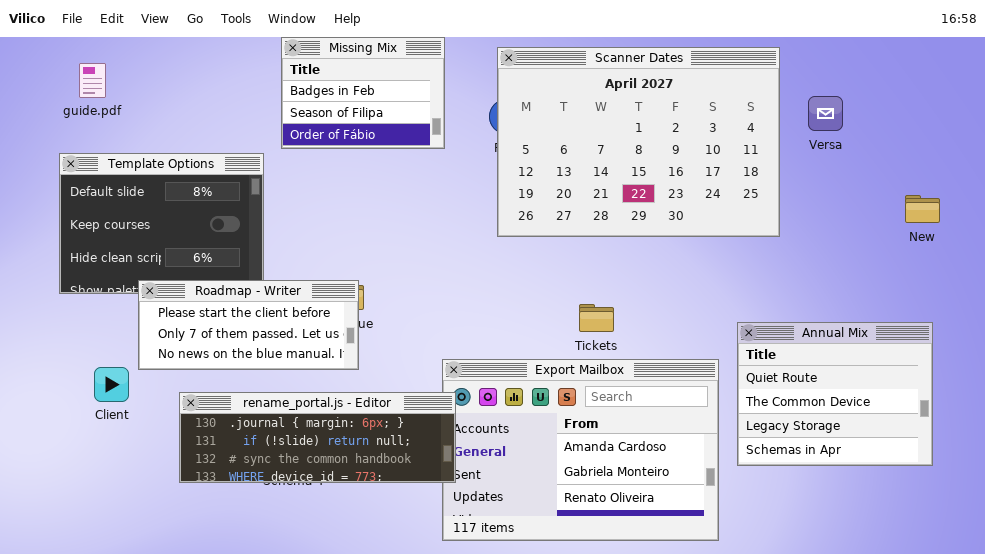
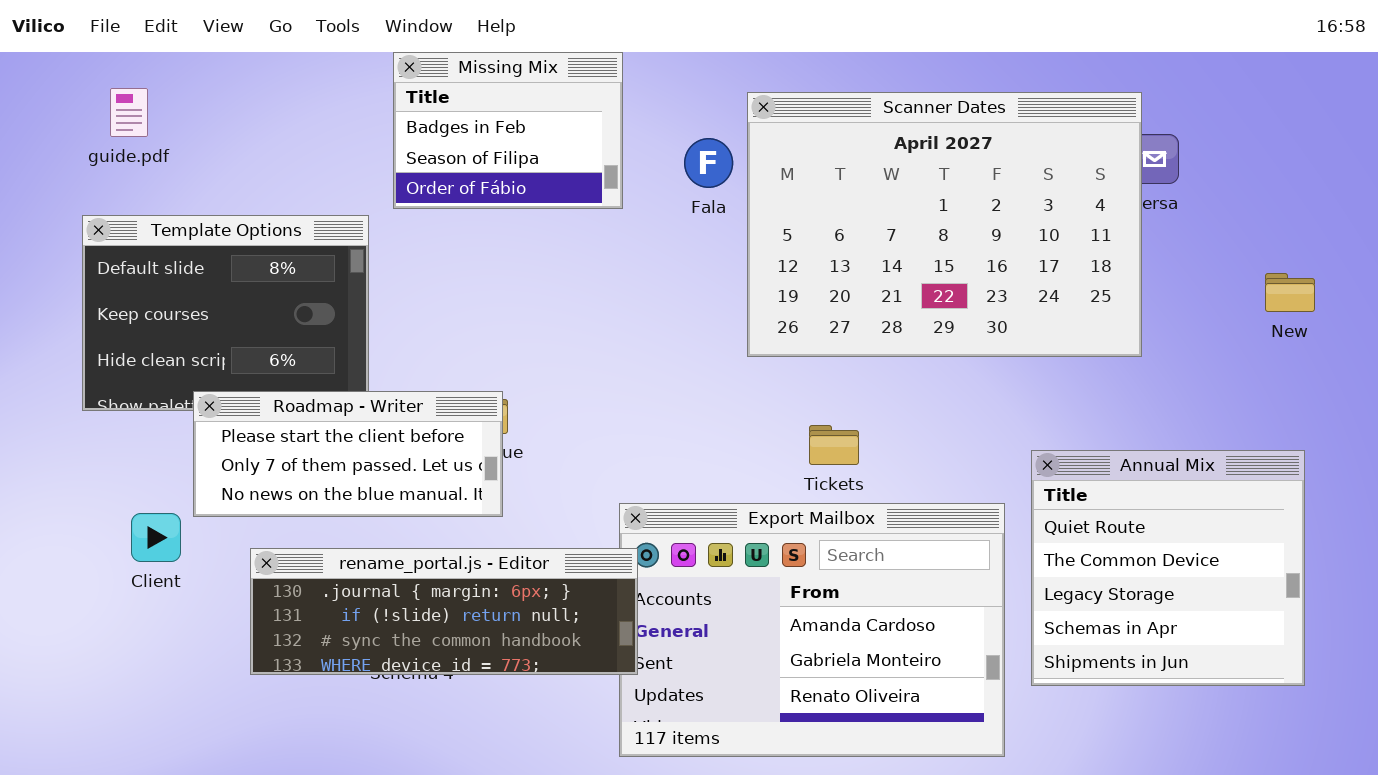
Scanner Dates: [497,47,780,237] -> [747,92,1142,357], moved
Annual Mix: [737,322,933,466] -> [1031,450,1305,686], resized

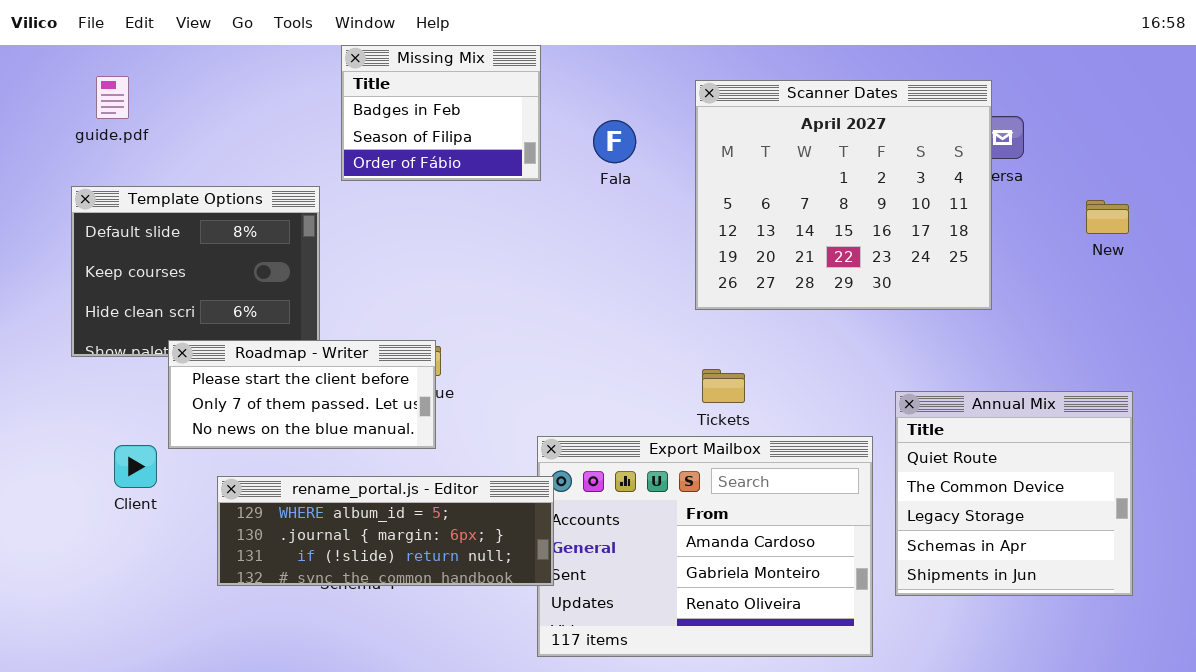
Scanner Dates: [747,92,1142,357] -> [695,80,992,310], resized
New: [1265,273,1315,312] -> [1086,200,1129,234], moved
rename_portal.js - Editor: [250,548,638,675] -> [217,476,554,586], scrolled up 1 row

